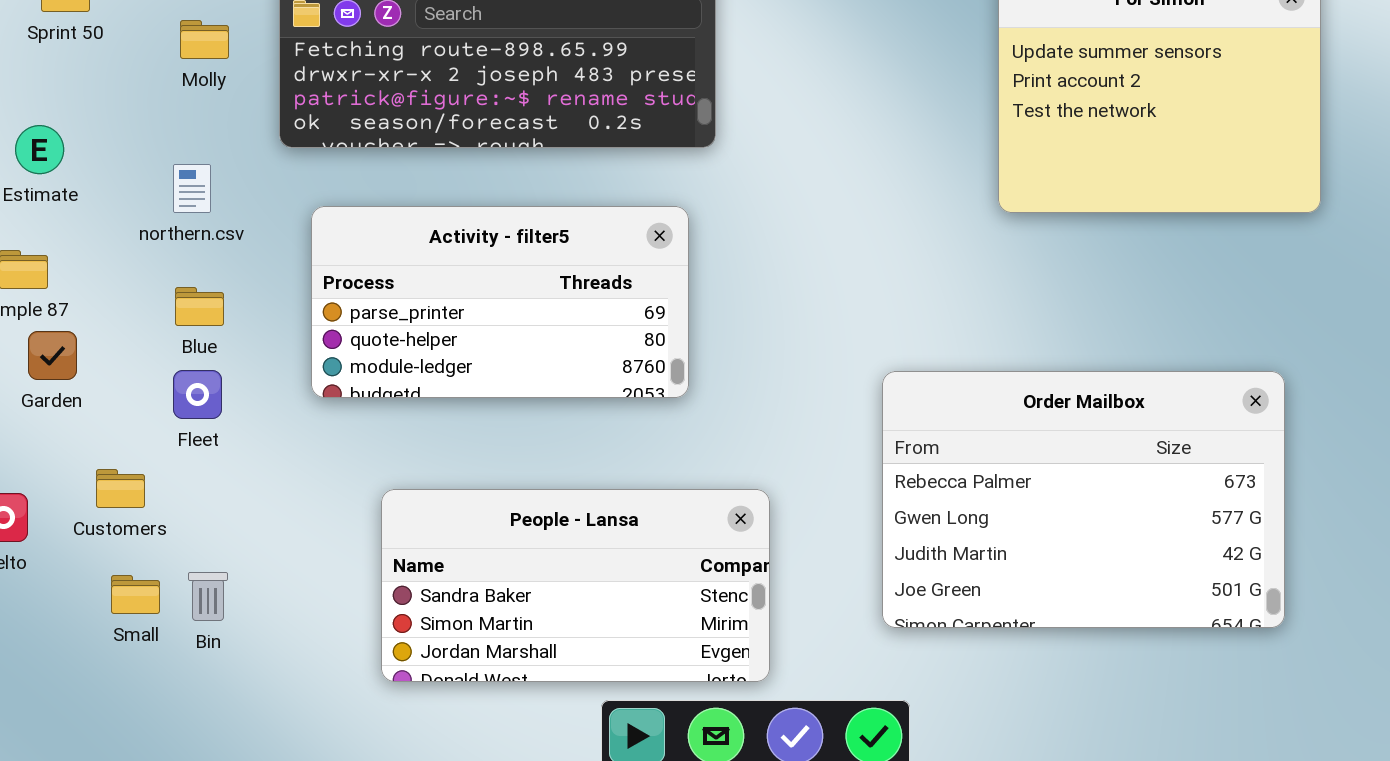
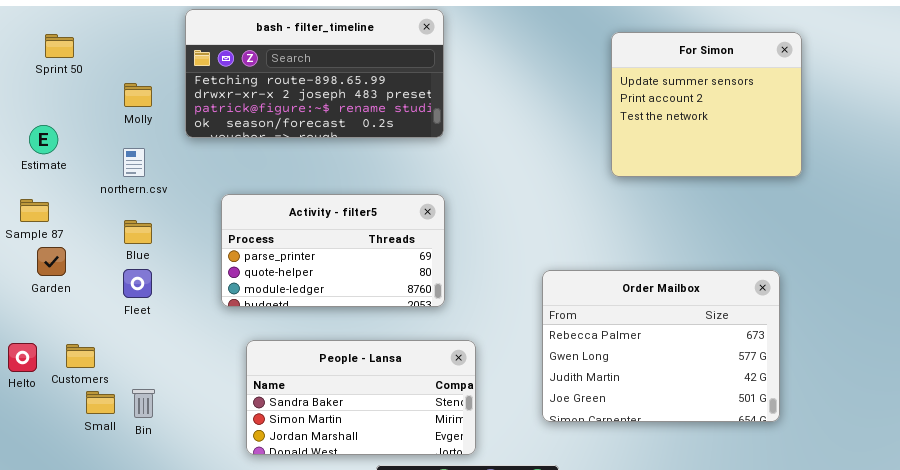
Molly: [180,20,229,59] -> [124,83,152,107], moved
Activity - filter5: [311,206,689,398] -> [221,194,445,307], moved
Customers: [96,469,145,508] -> [66,344,95,368], moved

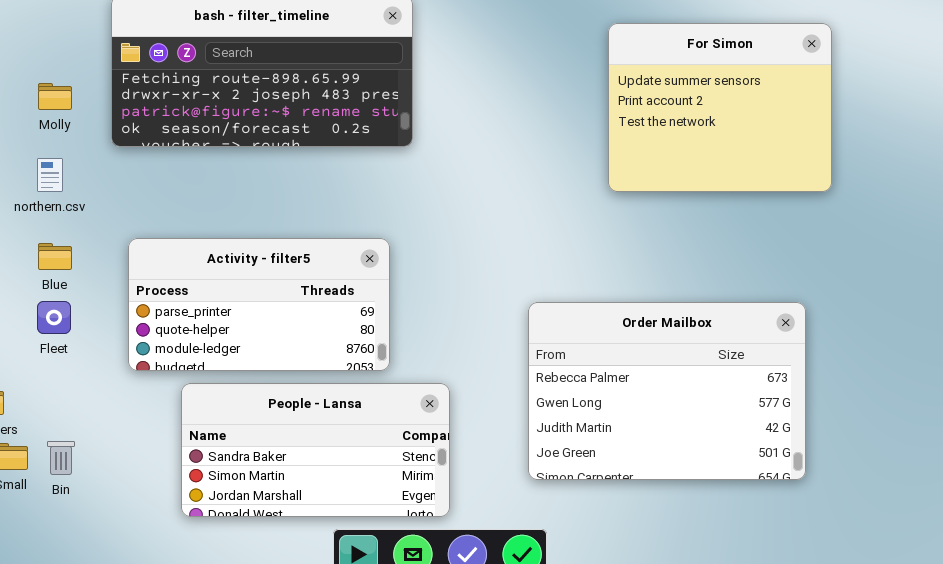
Activity - filter5: [221,194,445,307] -> [128,238,390,371], moved

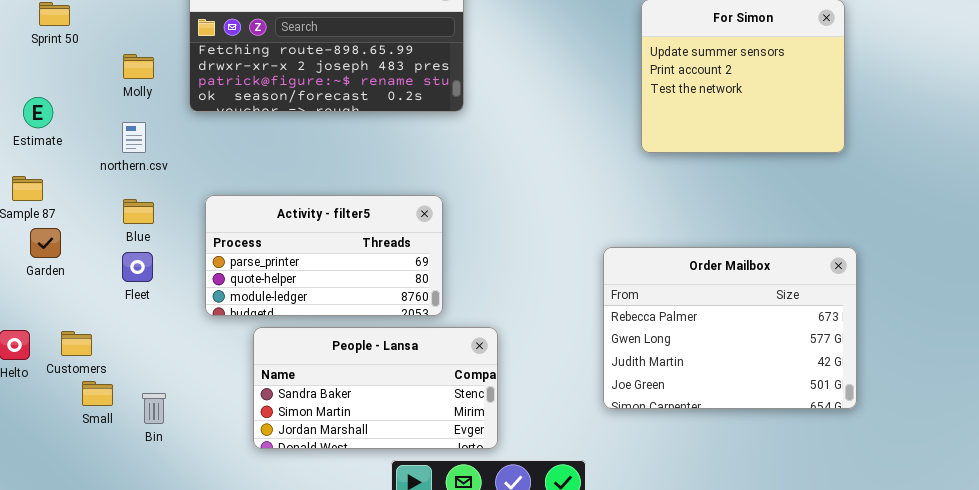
Order Mailbox: [528,302,806,480] -> [603,247,857,409], moved
Bin: [47,441,75,475] -> [142,393,166,424], moved

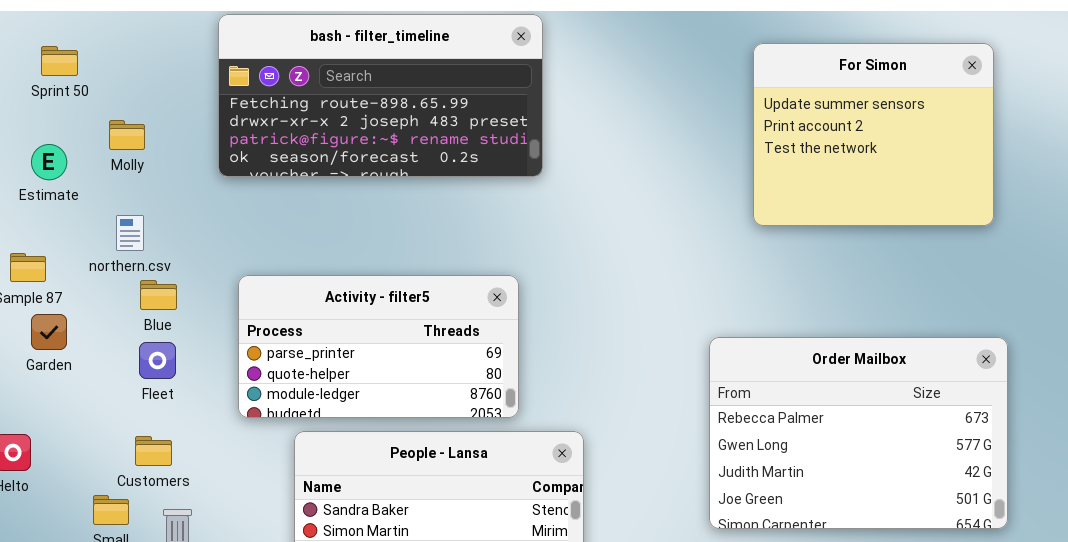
Molly: [123,54,154,79] -> [109,120,145,150], moved
Estimate: [23,97,53,128] -> [31,144,67,180], moved
northern.csv: [122,122,146,153] -> [116,215,144,251], moved
Customers: [61,331,92,356] -> [135,436,172,466], moved

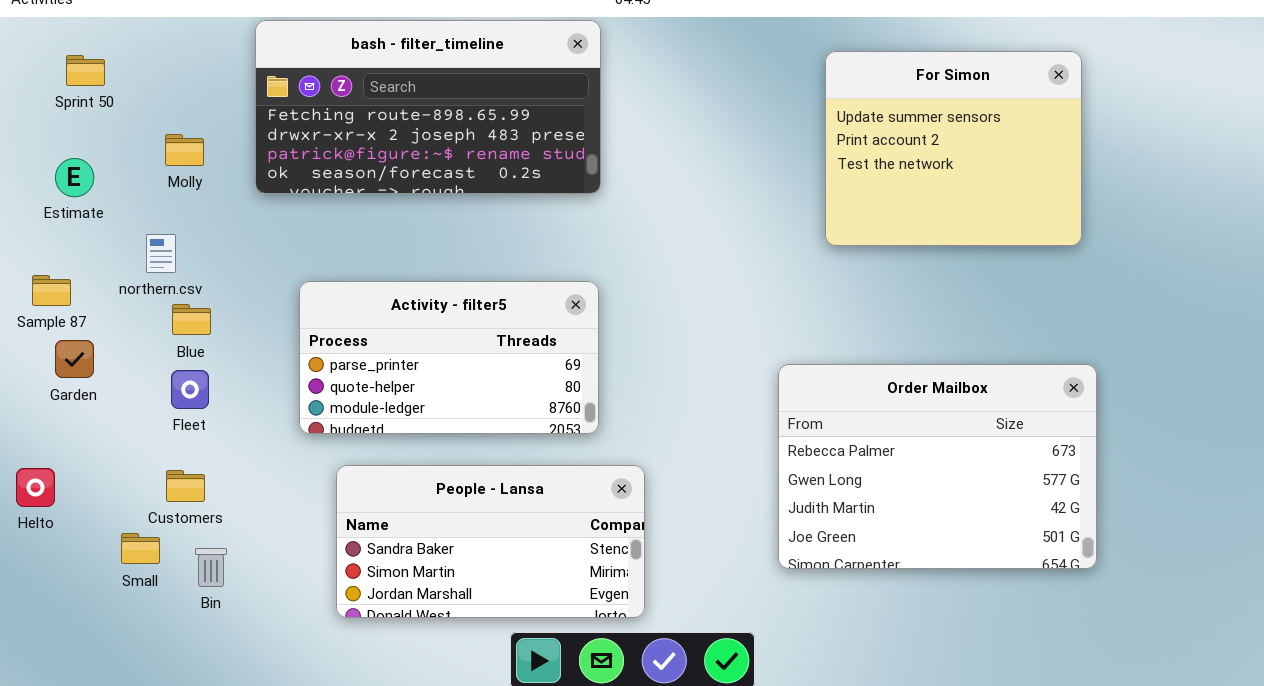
Molly: [109,120,145,150] -> [165,134,204,166], moved
Activity - filter5: [238,275,519,418] -> [299,281,599,434], moved

